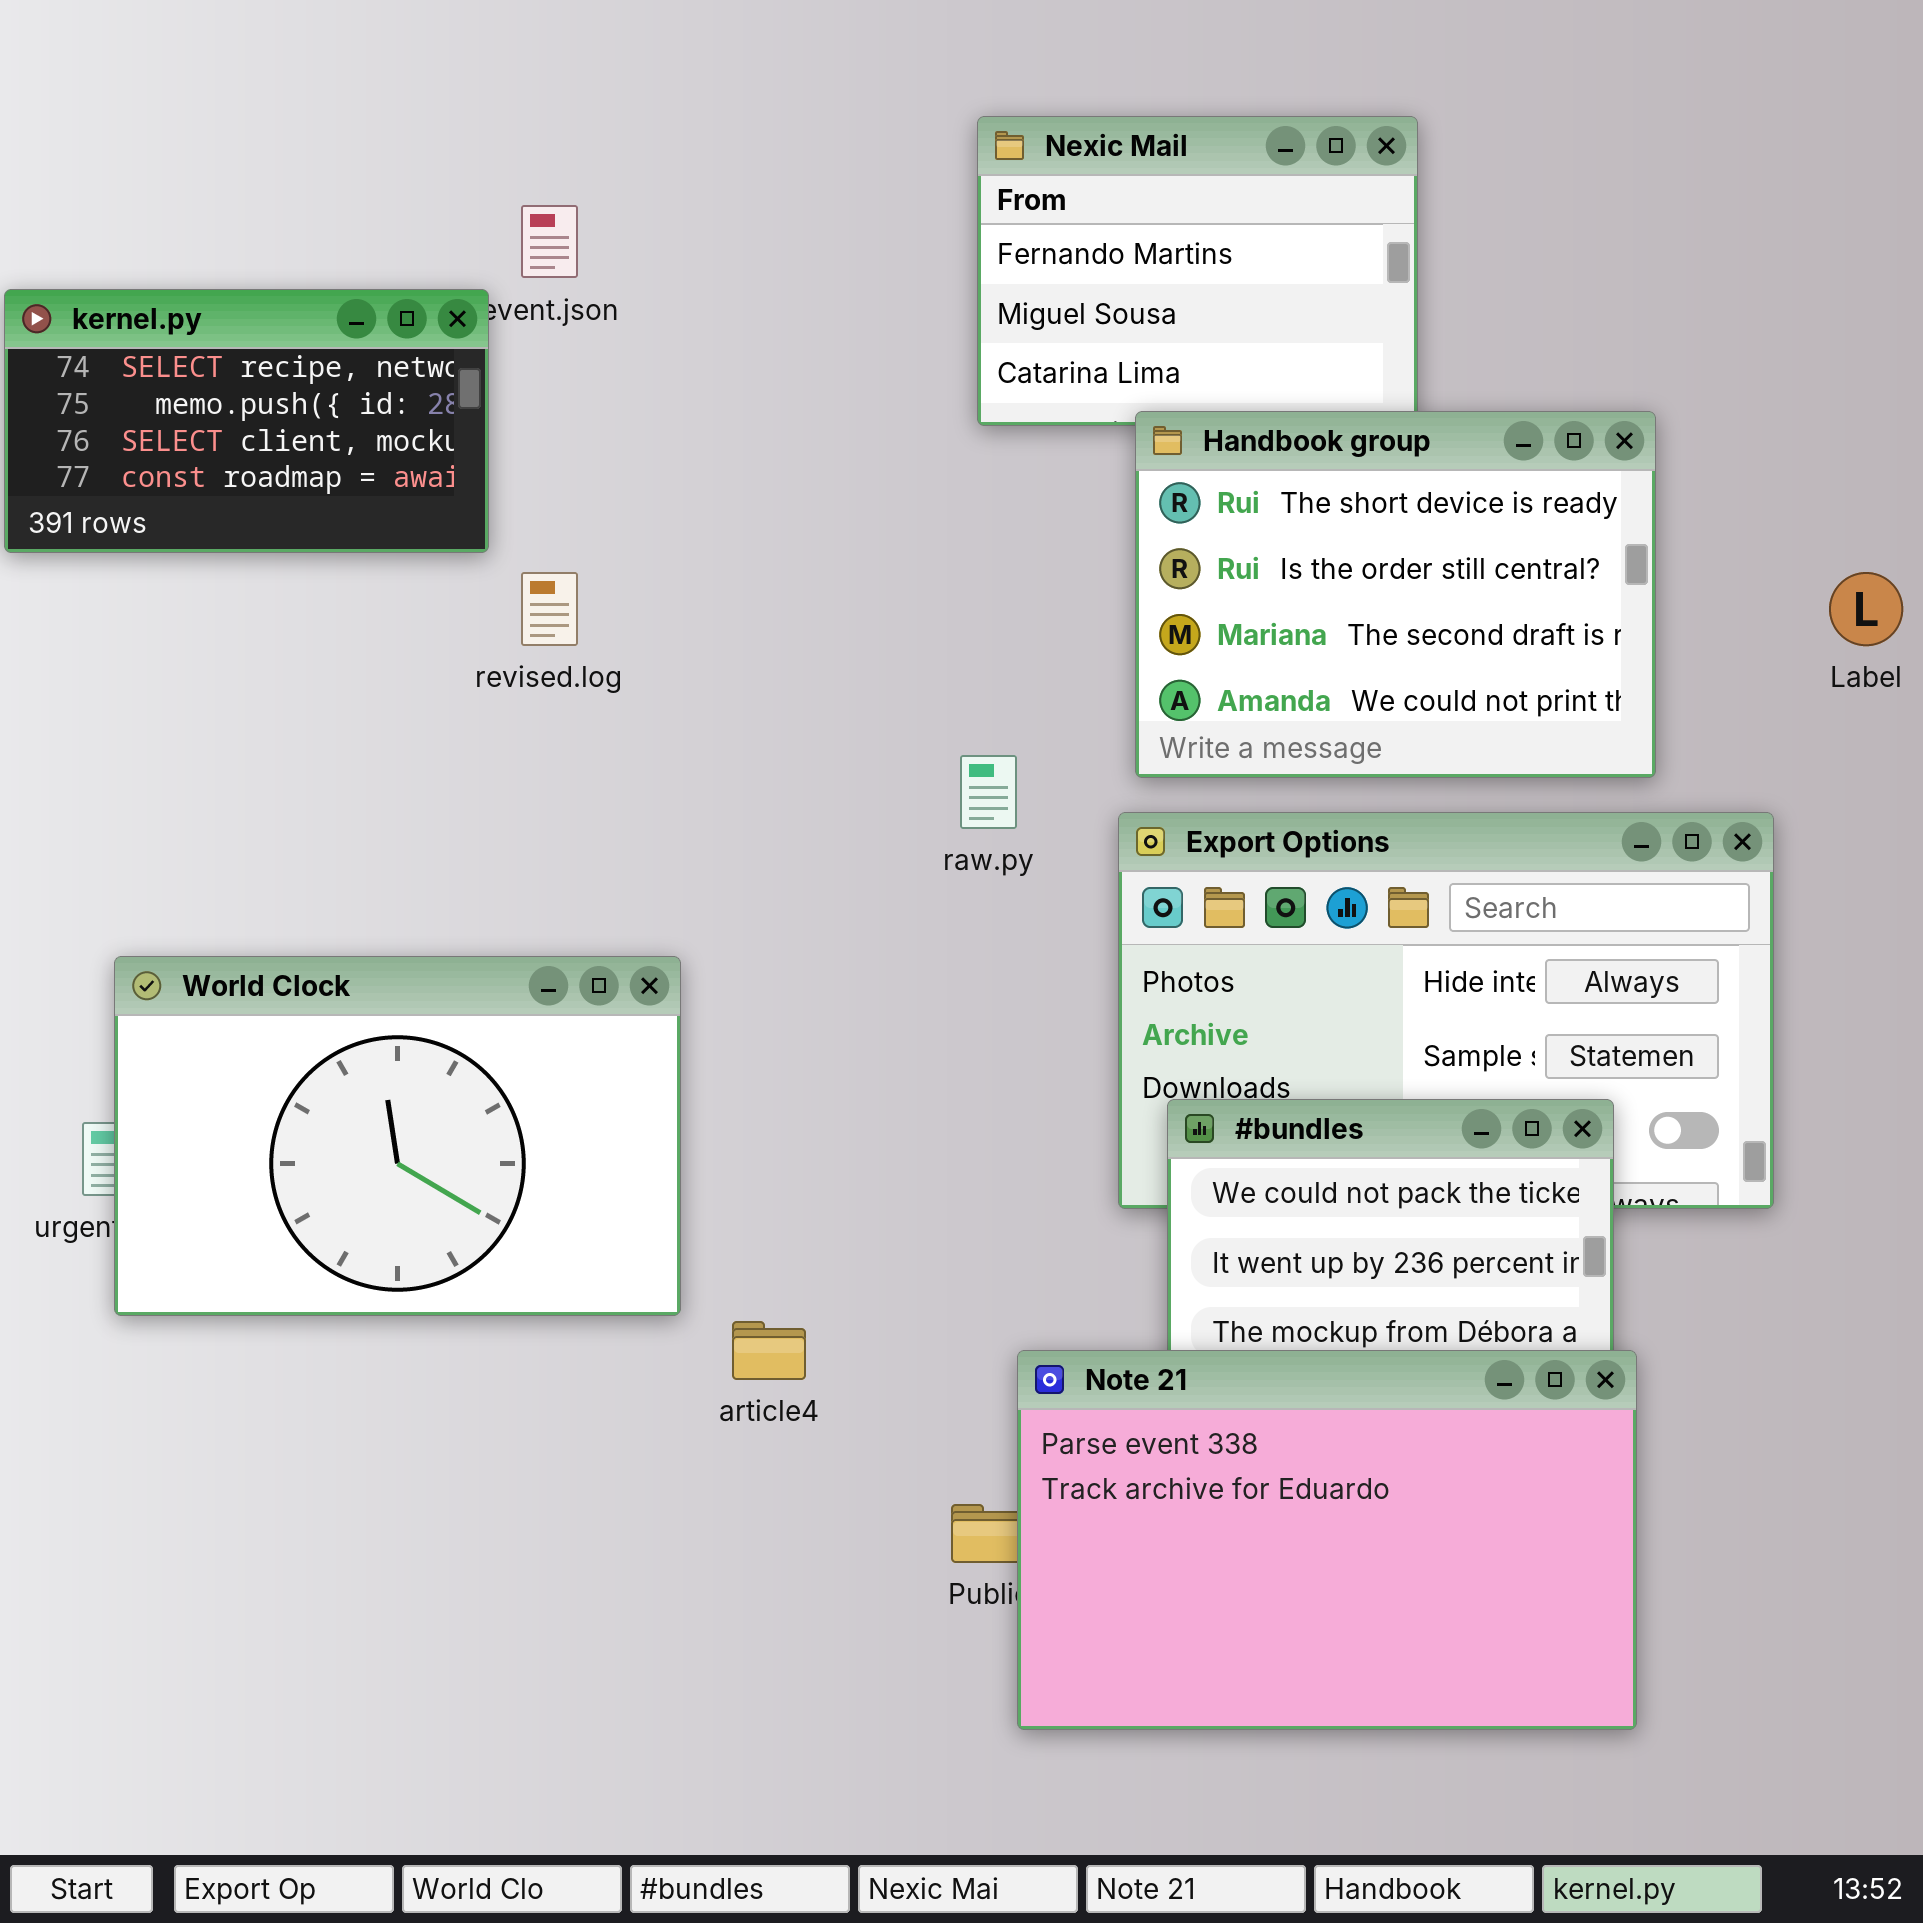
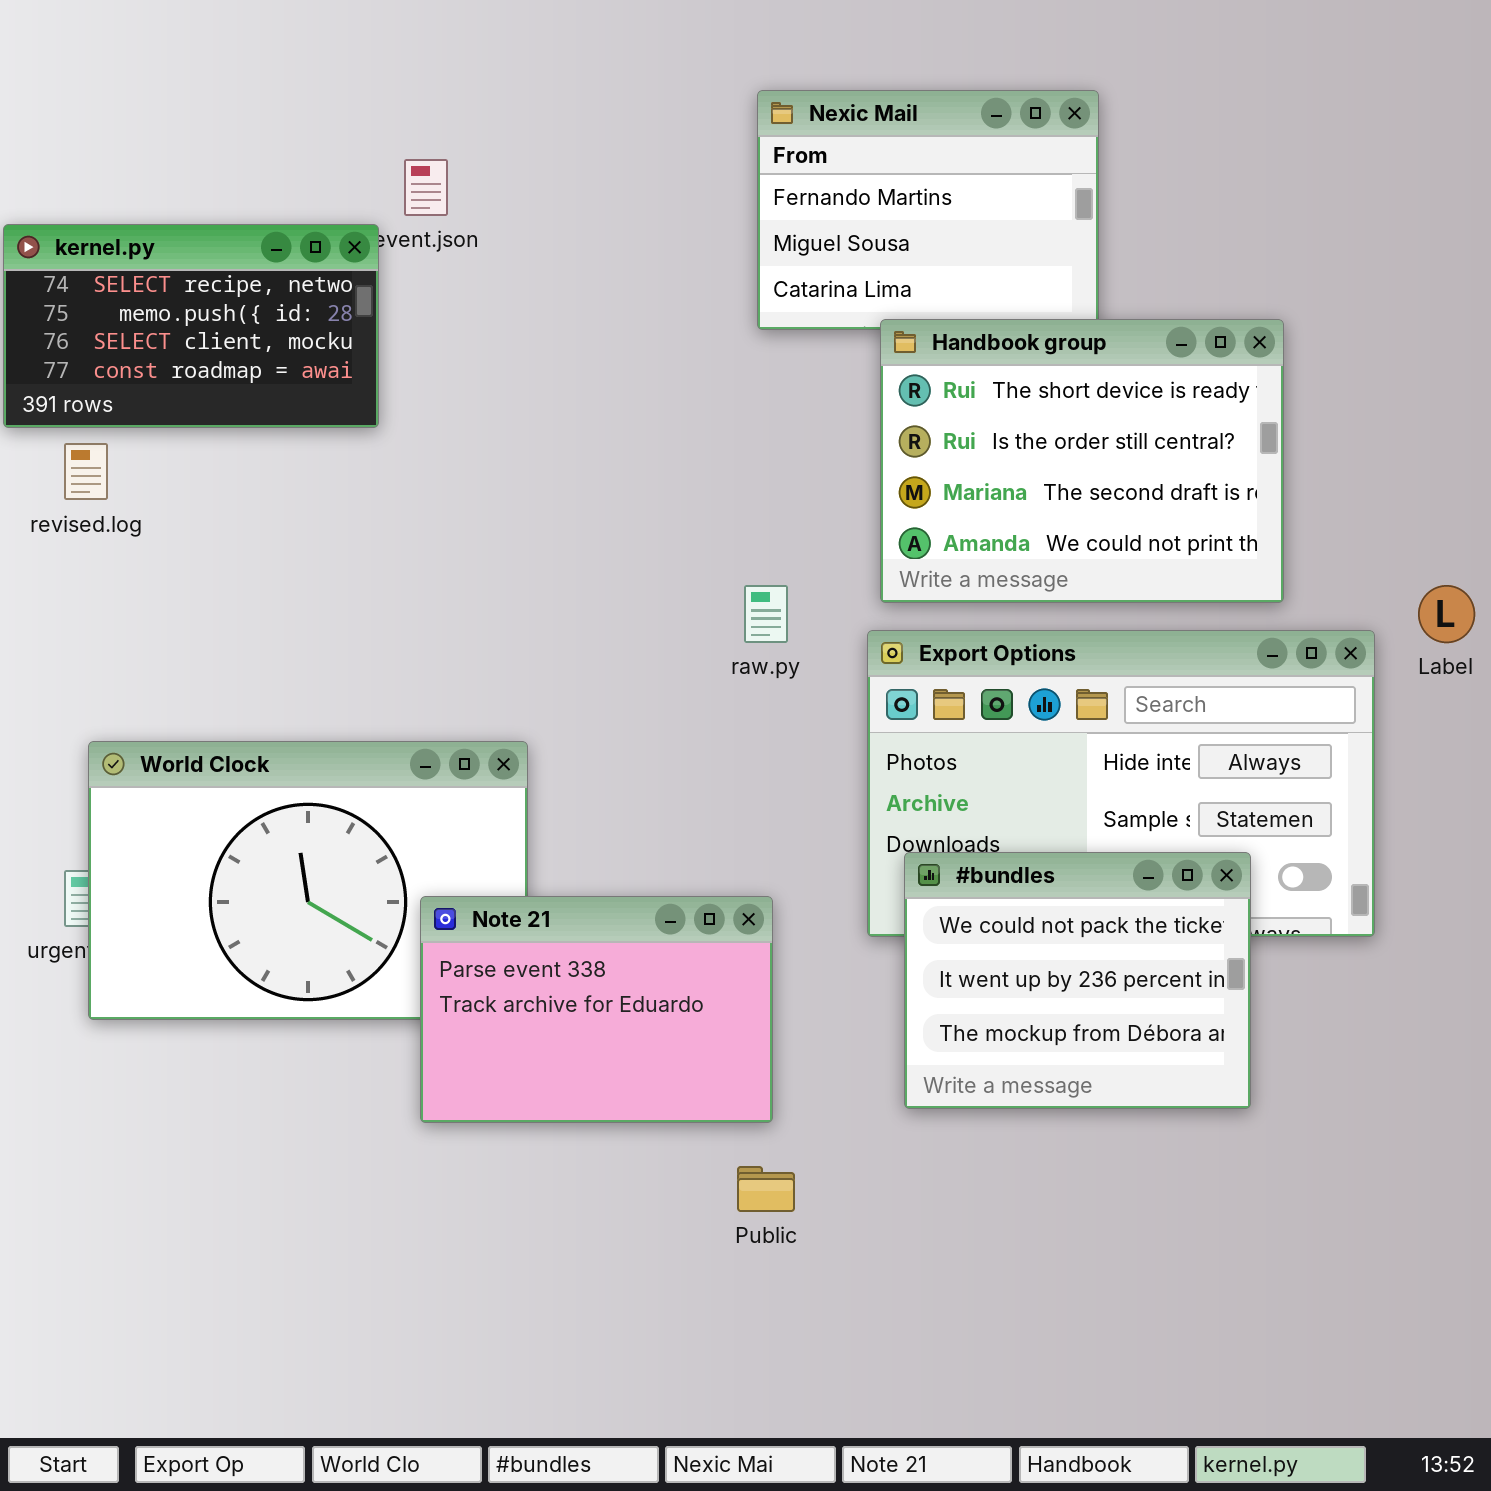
revised.log: [521,572,578,646] -> [64,443,108,500], moved
Label: [1829,572,1903,646] -> [1418,585,1475,643], moved
Note 21: [1017,1350,1637,1730] -> [420,896,773,1123], moved, resized

